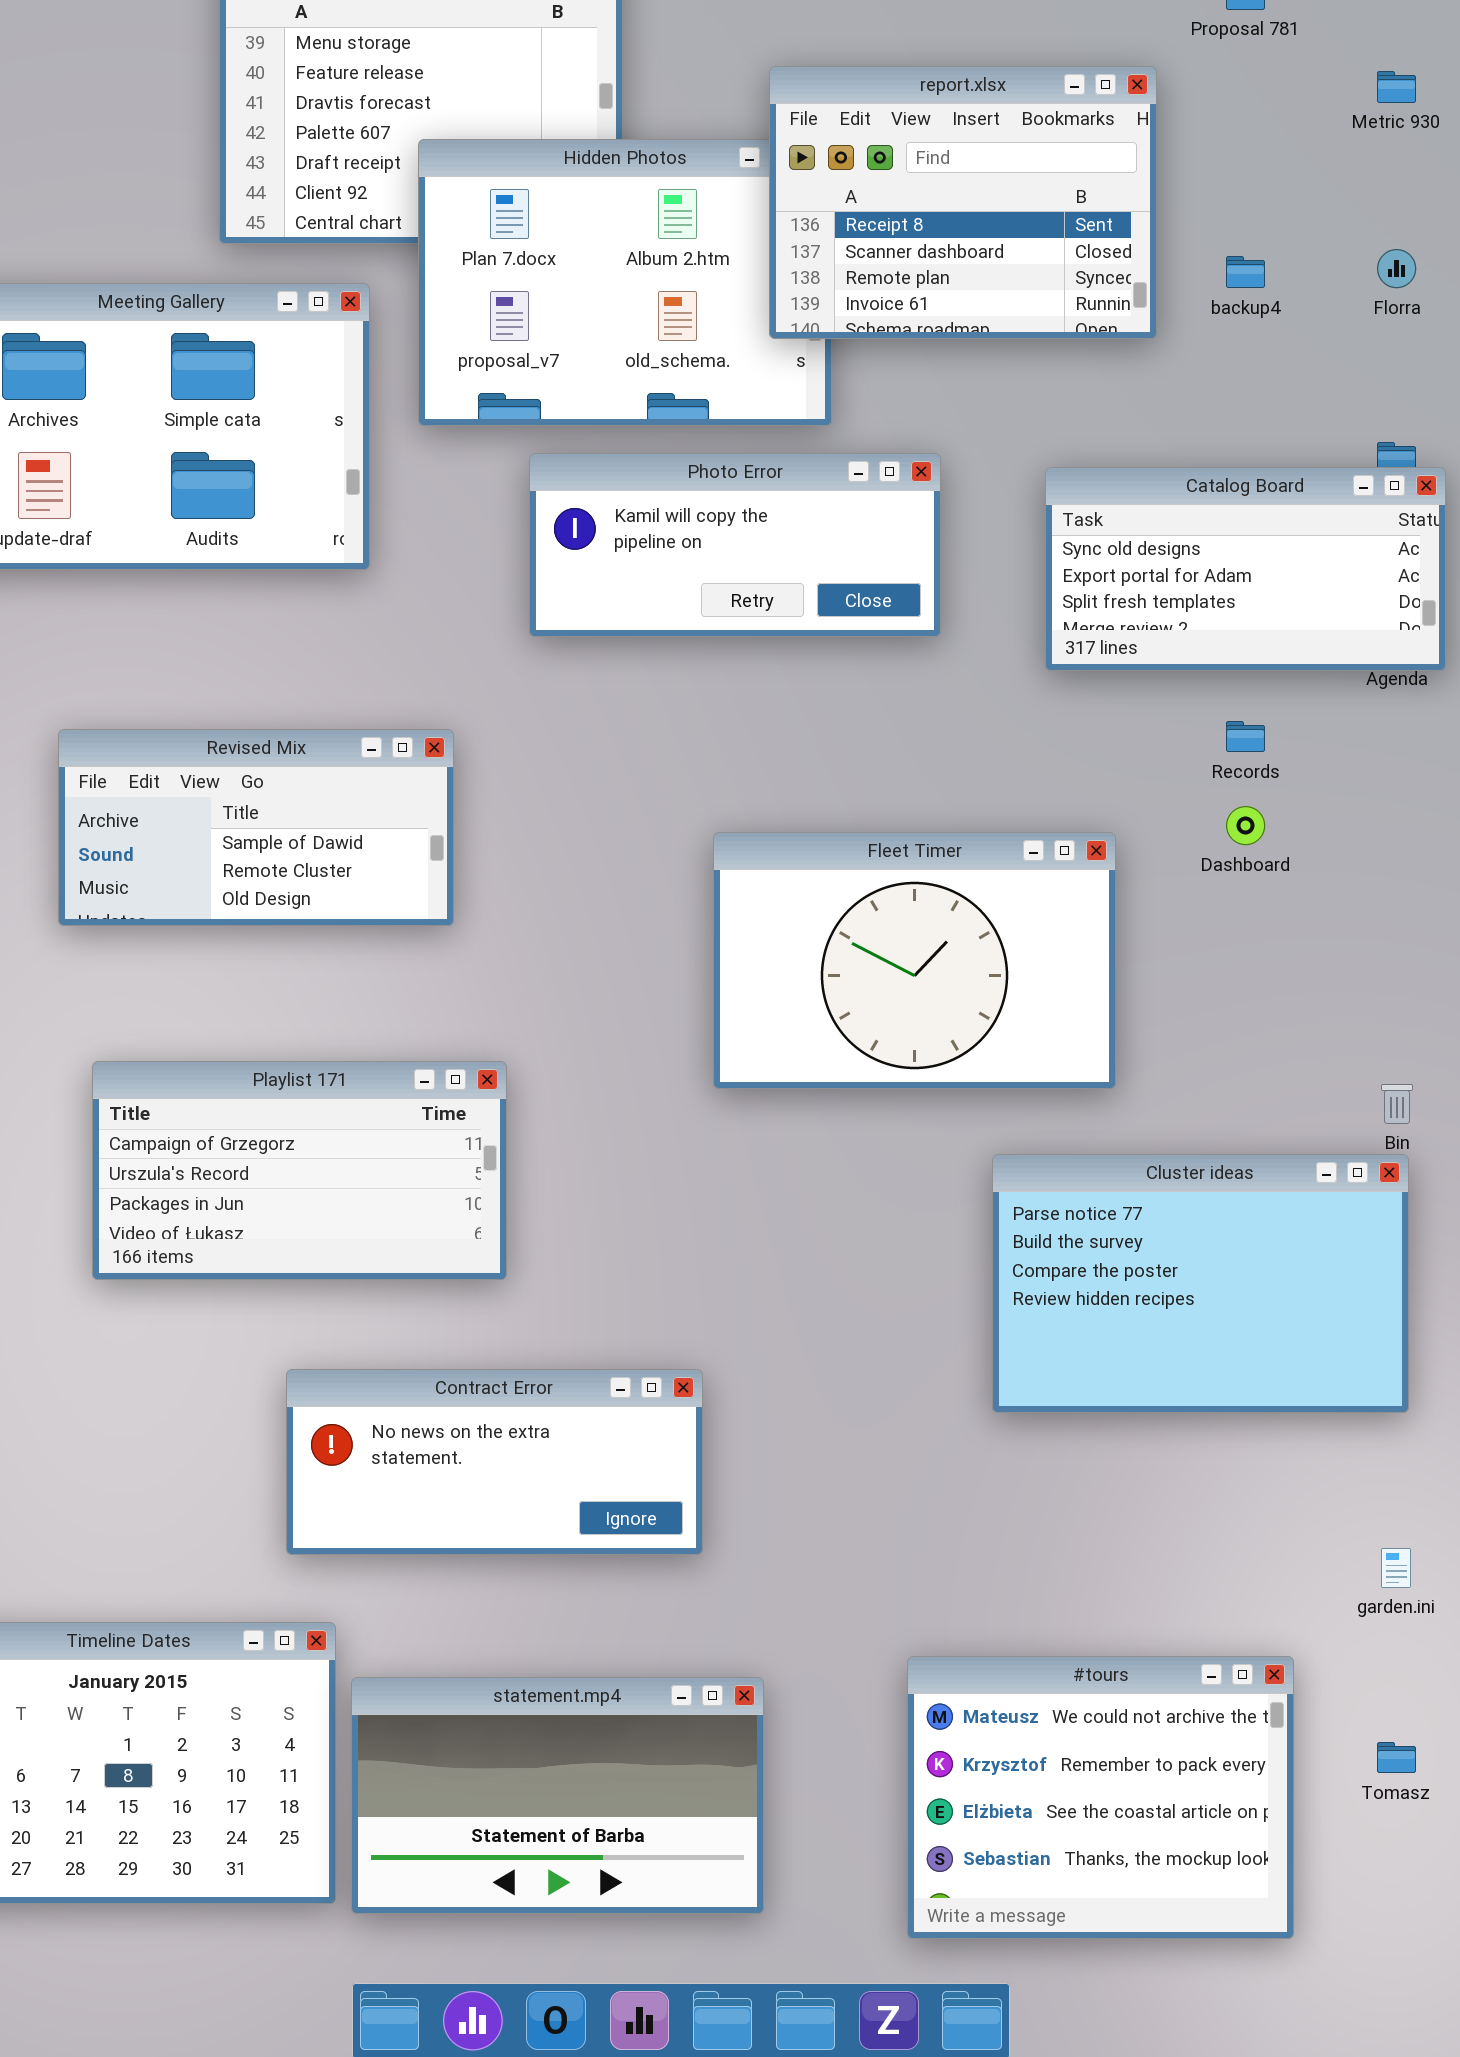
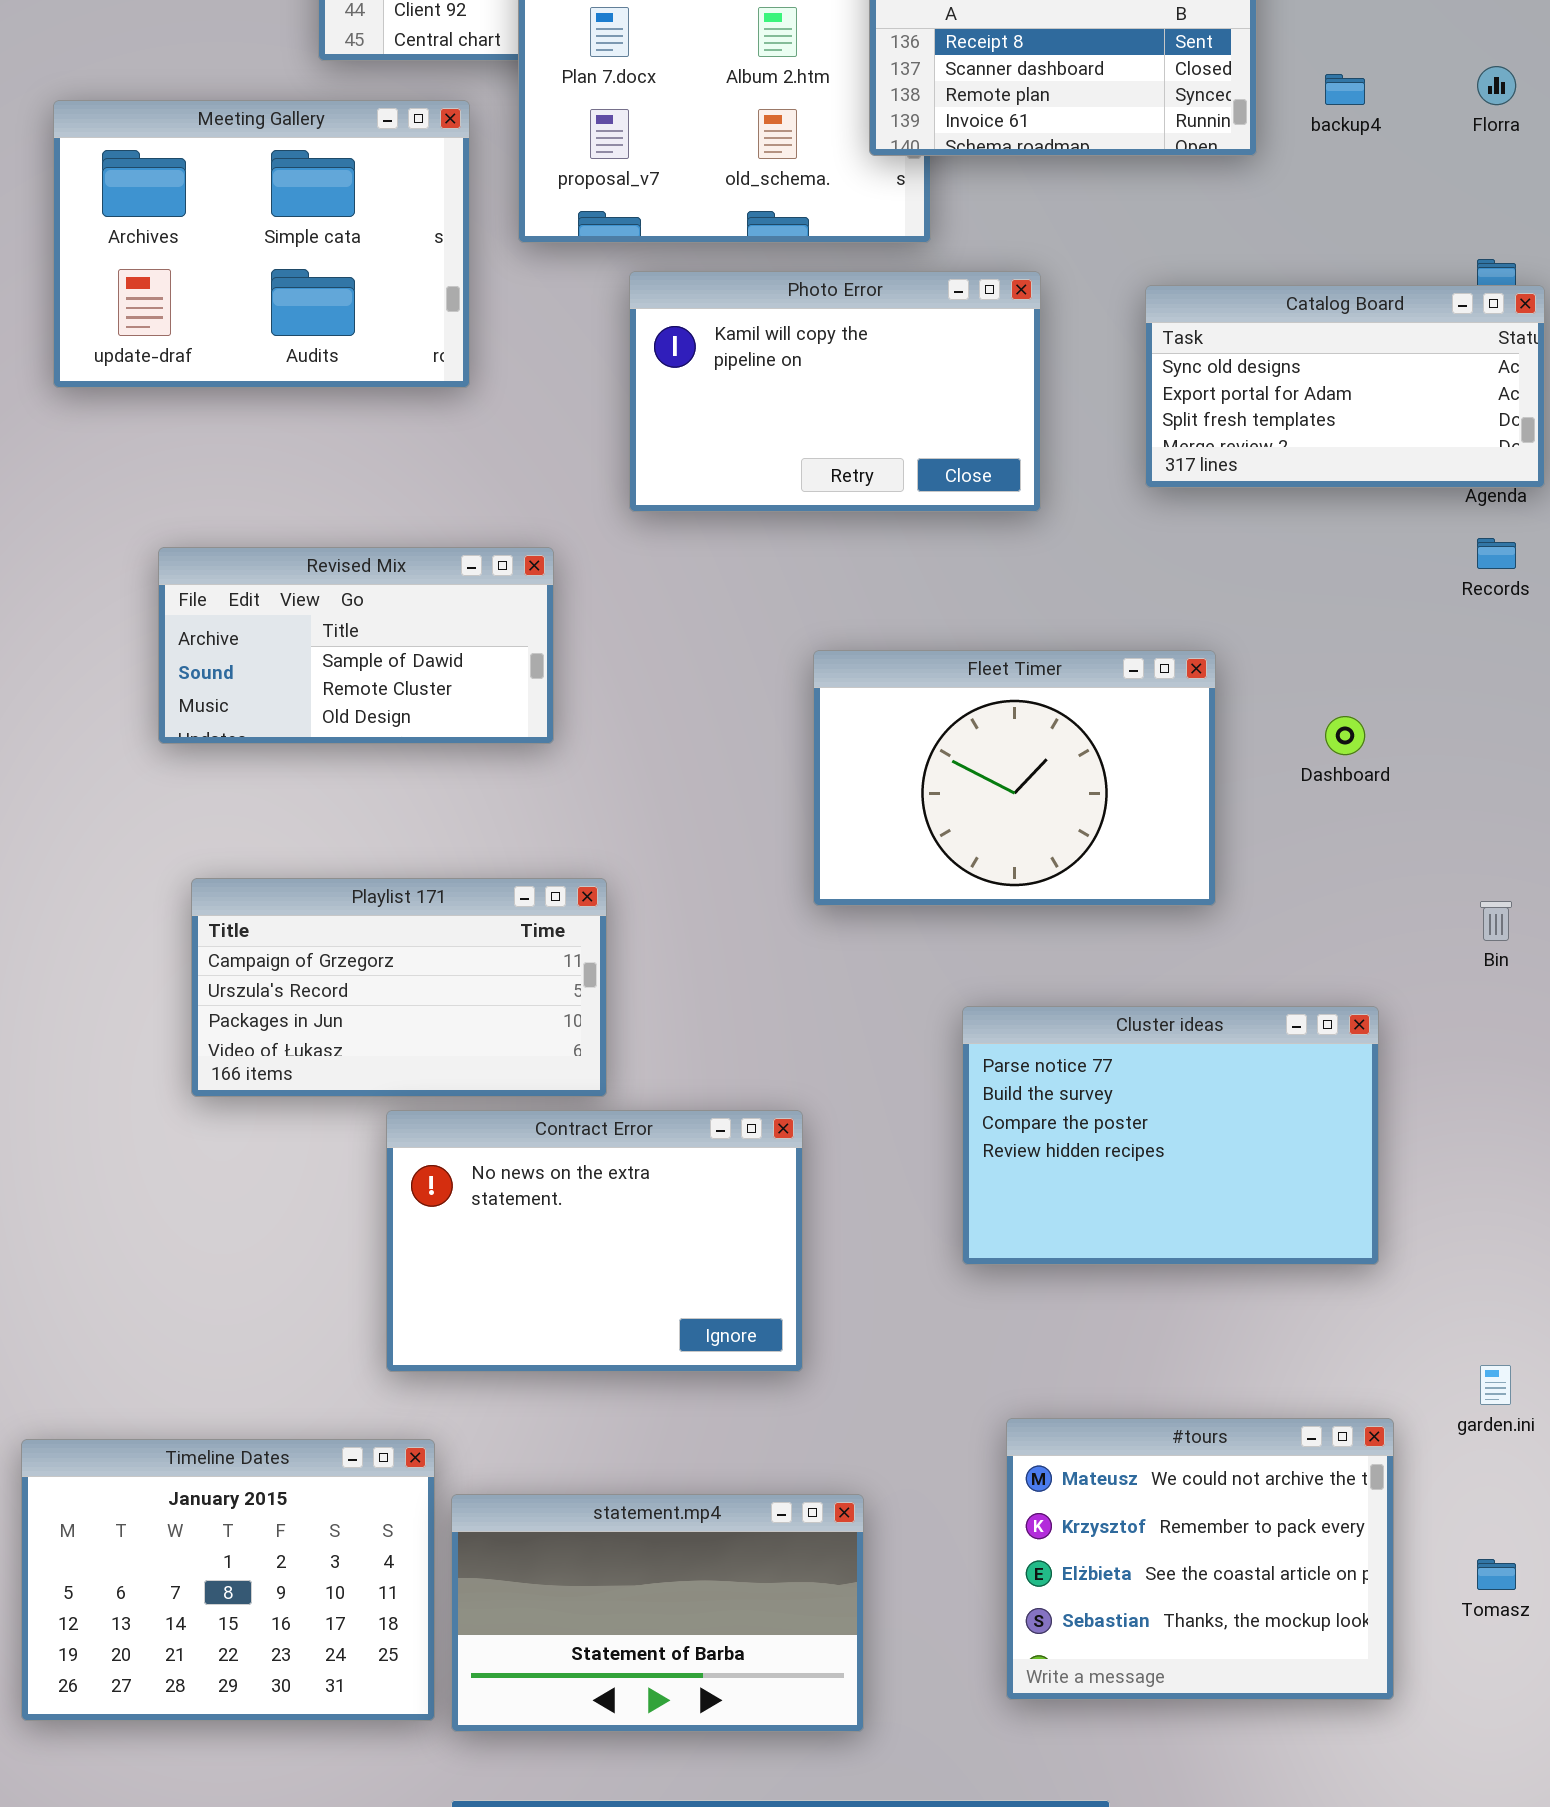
Photo Error: [529,453,941,637] -> [629,271,1041,512], resized
Records: [1226,721,1265,752] -> [1477,538,1516,569], moved
Dashboard: [1226,806,1265,845] -> [1325,716,1365,755], moved
Cluster ideas: [992,1154,1409,1413] -> [962,1006,1379,1265], moved
Contract Error: [286,1369,703,1555] -> [386,1110,803,1372], resized
#tours: [907,1656,1294,1939] -> [1006,1418,1394,1700], moved

